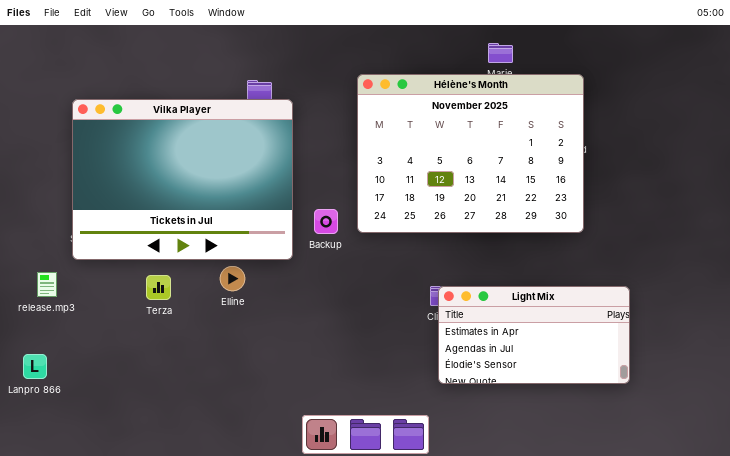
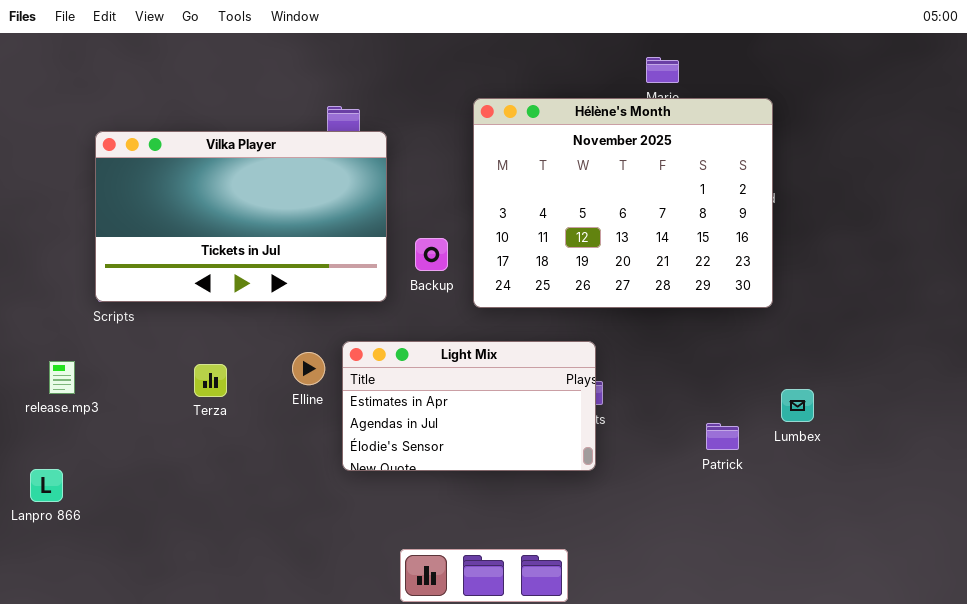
Vilka Player: [72,99,293,260] -> [95,131,387,302], resized
Backup: [314,209,338,234] -> [415,238,448,271], moved
Light Mix: [438,286,630,384] -> [342,341,596,471], moved

